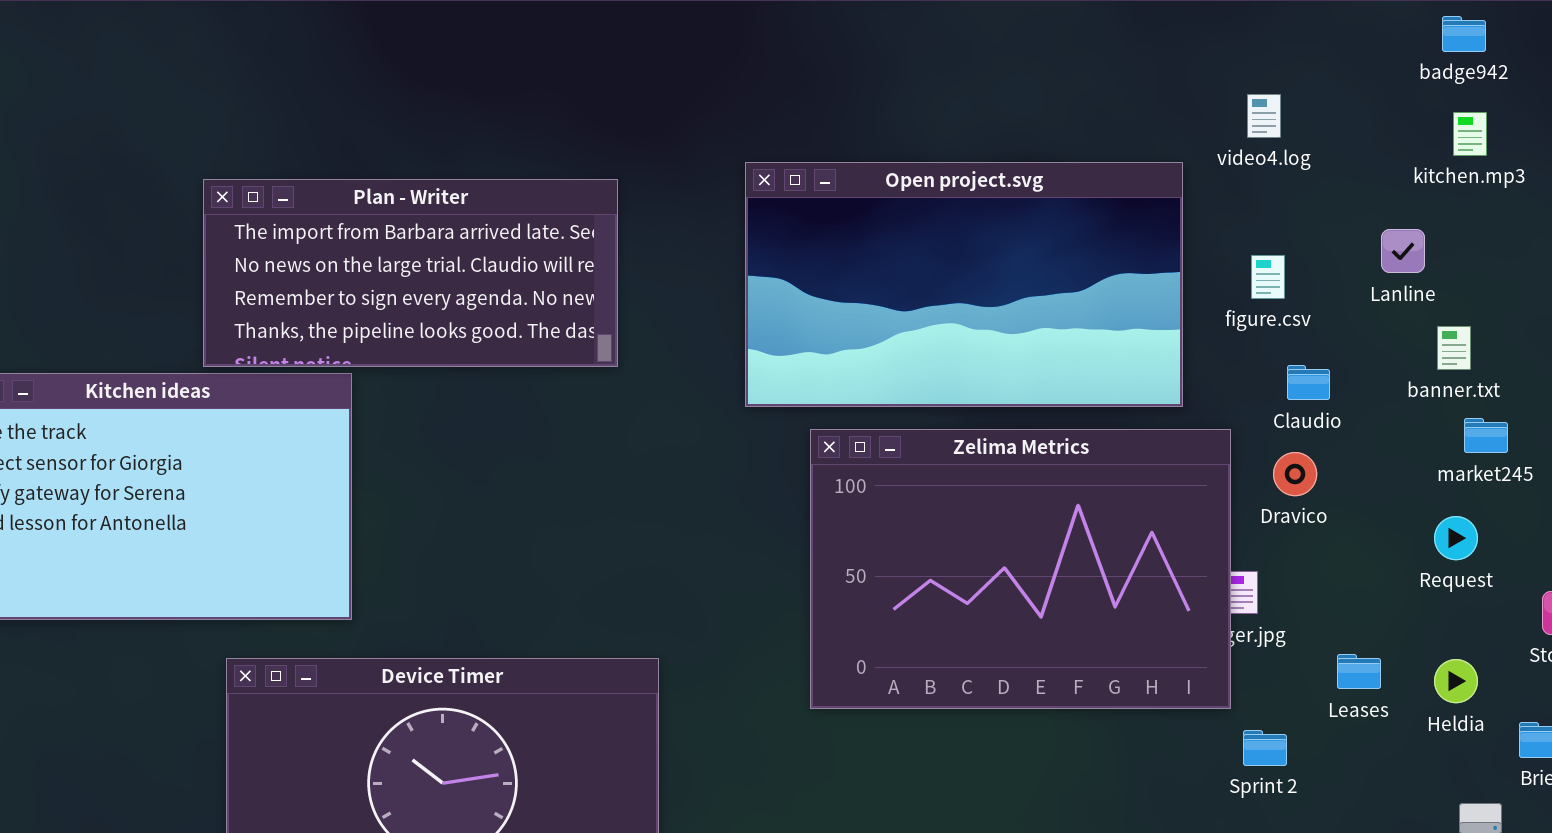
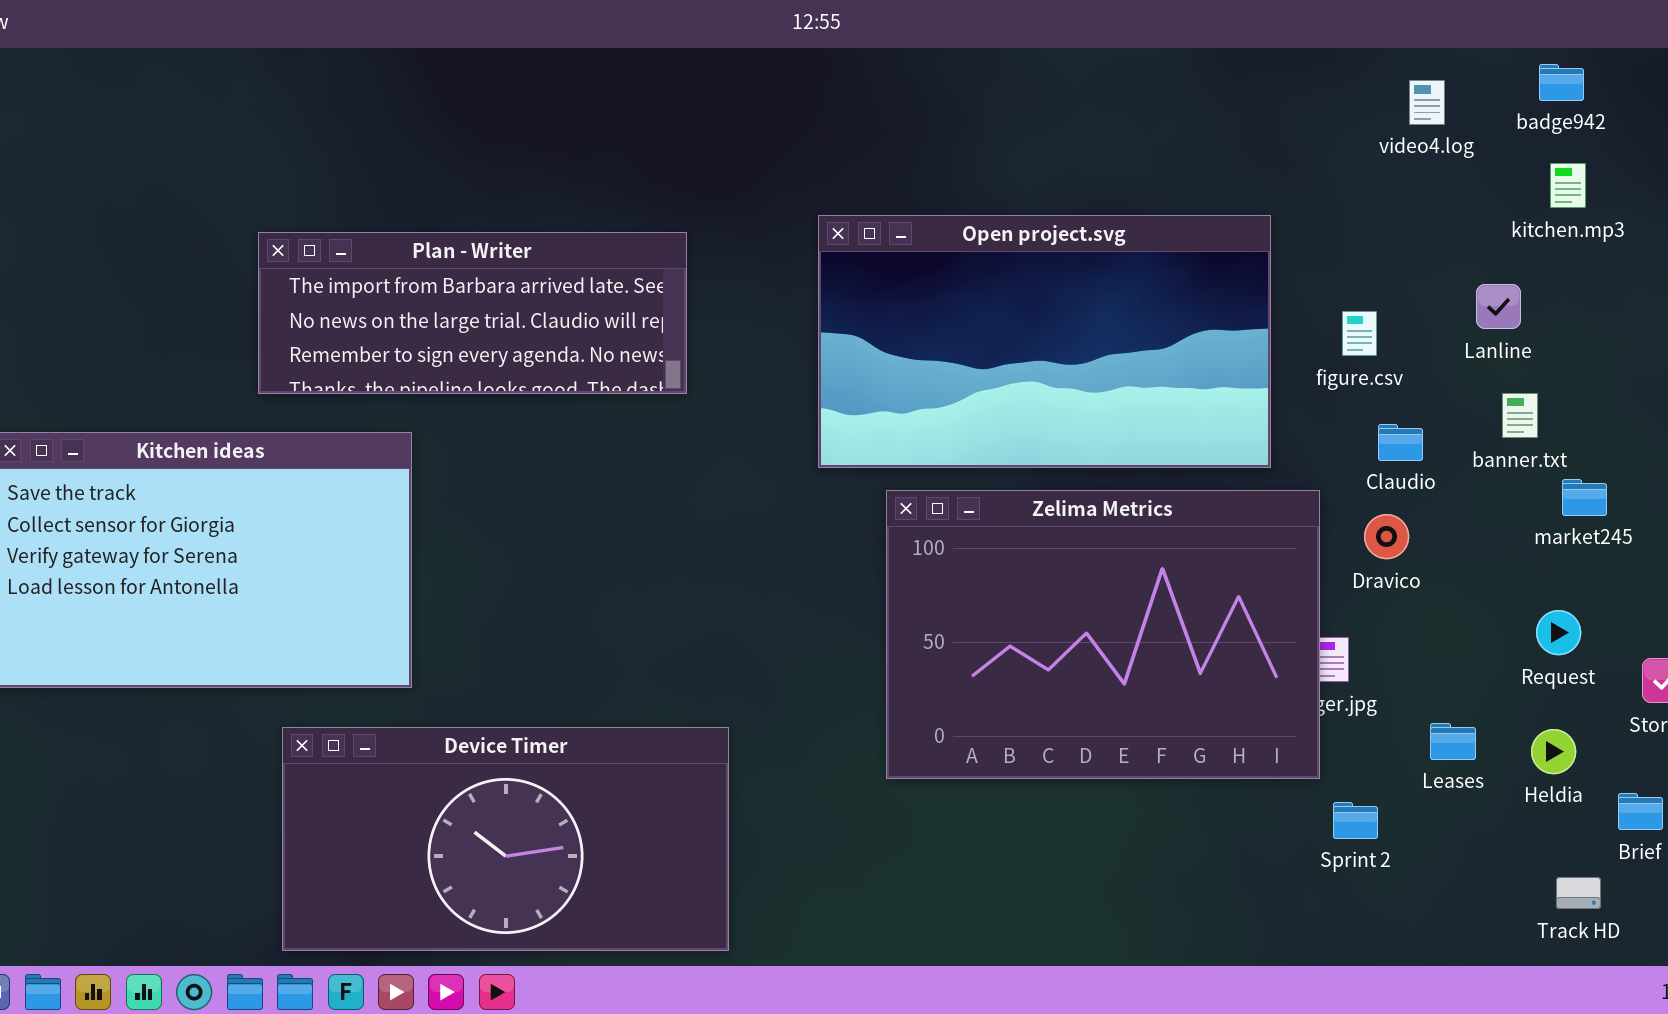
video4.log: [1247,94,1281,138] -> [1409,80,1445,125], moved
Plan - Writer: [203,179,618,367] -> [258,232,687,394], resized
banner.txt: [1437,326,1471,370] -> [1502,393,1538,438], moved
Request: [1434,516,1478,560] -> [1536,610,1581,655], moved

